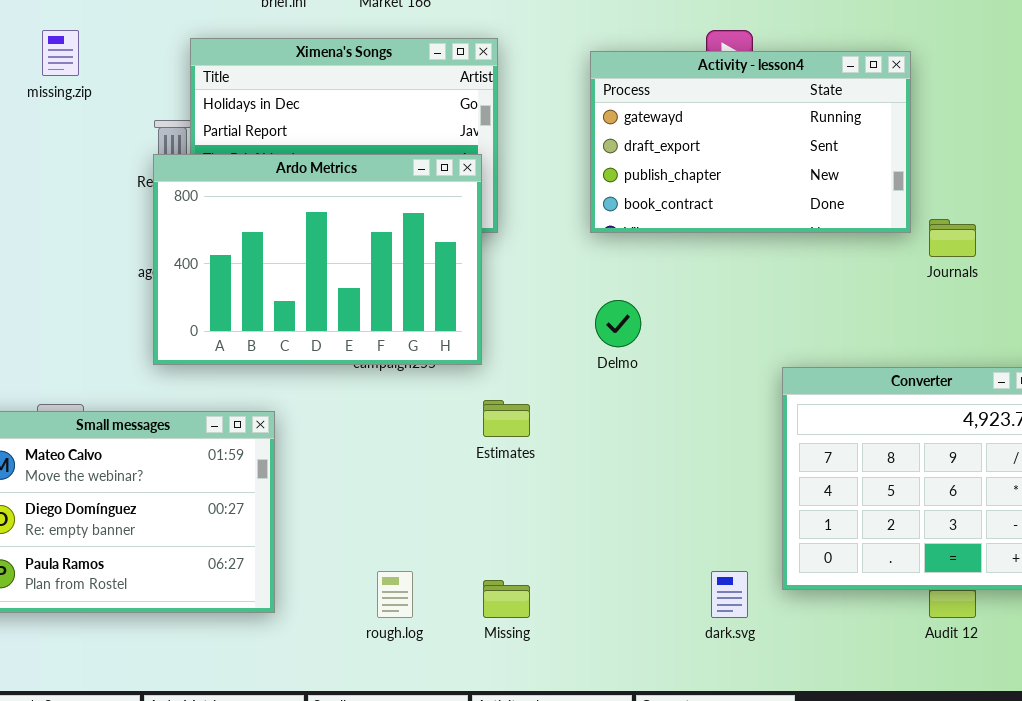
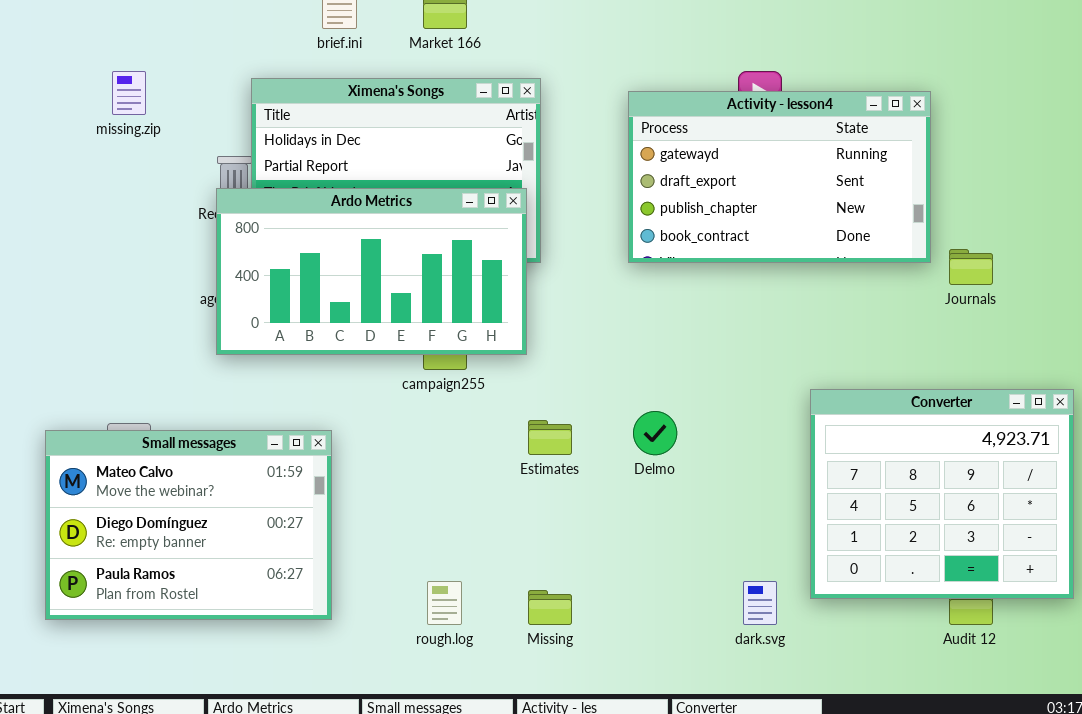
Ardo Metrics: [153,154,482,365] -> [216,188,527,355], resized
Delmo: [595,300,641,347] -> [633,411,677,455], moved

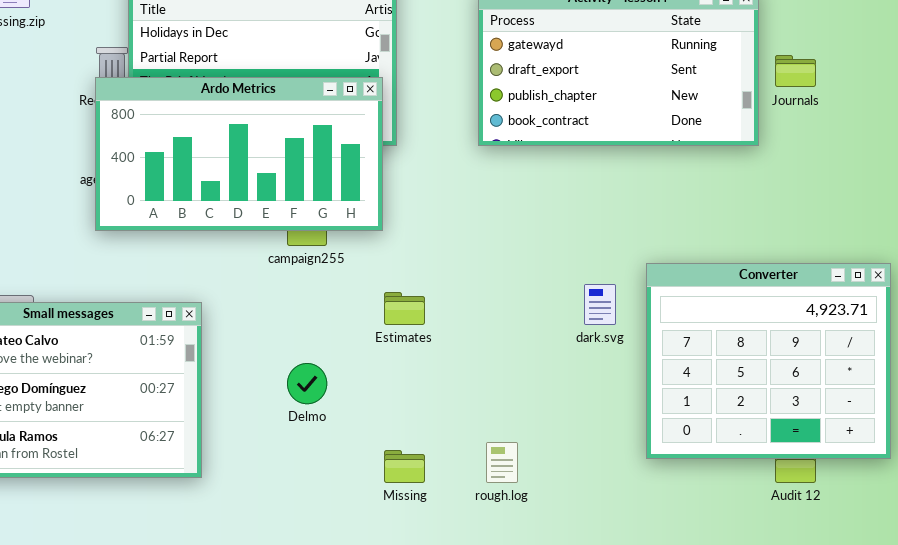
Journals: [949,249,993,285] -> [775,55,816,87], moved
Delmo: [633,411,677,455] -> [287,363,327,404], moved
rough.log: [427,581,462,625] -> [486,442,518,483], moved
dark.svg: [743,581,777,625] -> [584,284,616,325], moved

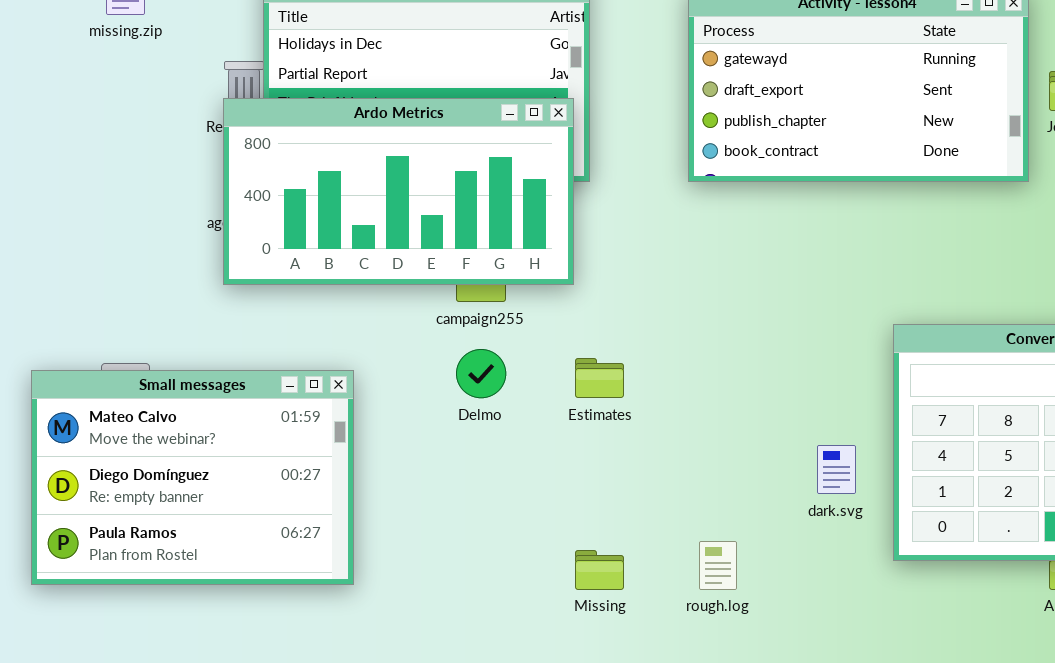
dark.svg: [584,284,616,325] -> [817,445,856,494], moved
Delmo: [287,363,327,404] -> [456,349,506,398], moved

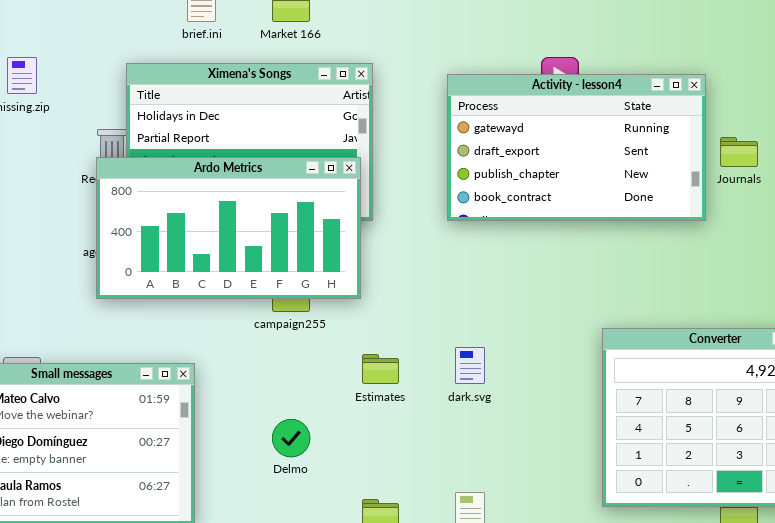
Delmo: [456,349,506,398] -> [272,419,310,457], moved
dark.svg: [817,445,856,494] -> [455,347,485,384], moved

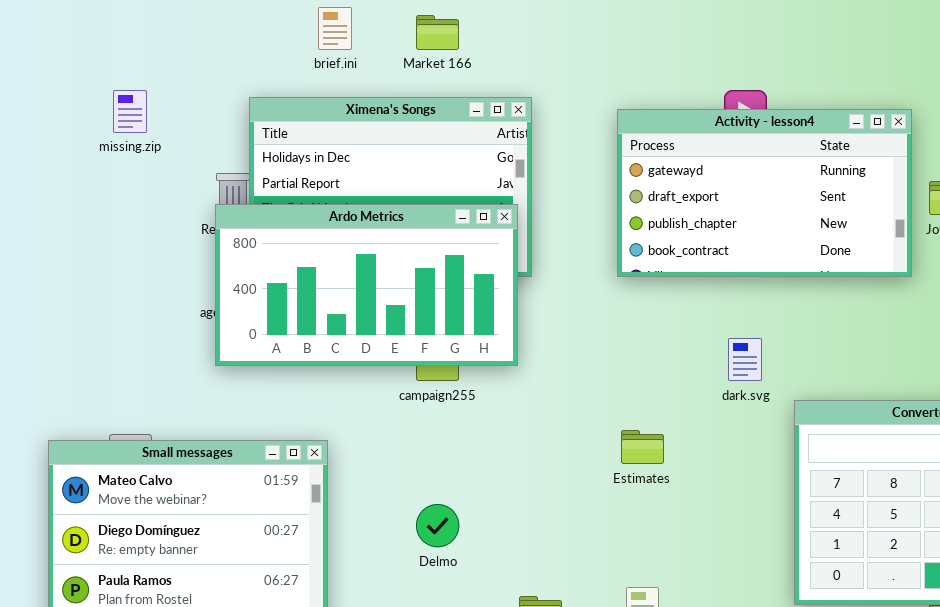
dark.svg: [455,347,485,384] -> [728,338,762,381], moved
Estimates: [362,354,399,384] -> [621,430,664,464], moved

